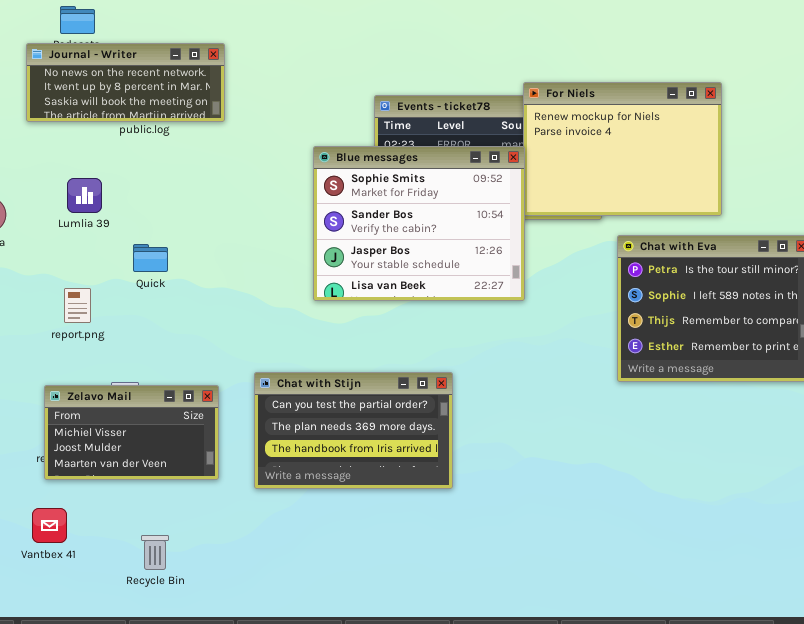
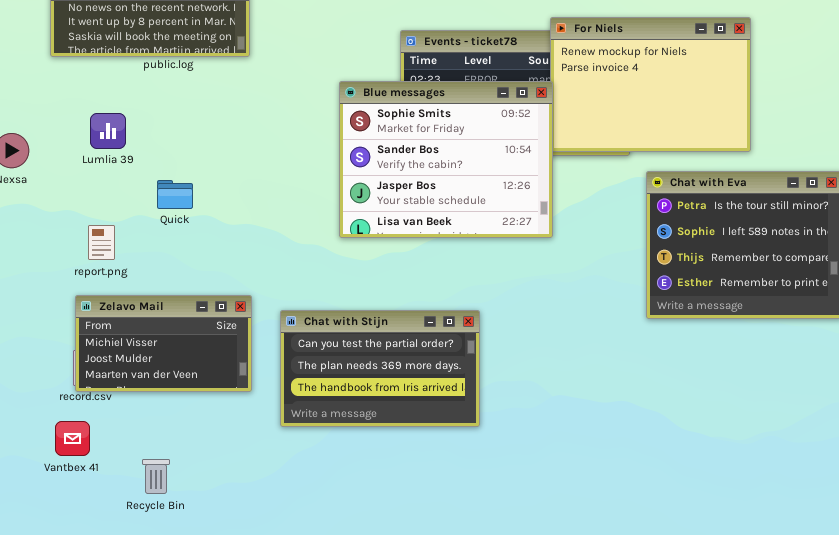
Zelavo Mail: [44,385,219,480] -> [75,295,252,392], moved
Vantbex 41: [32,508,67,543] -> [55,421,90,456], moved
Recycle Bin: [141,535,169,570] -> [142,459,170,494], moved

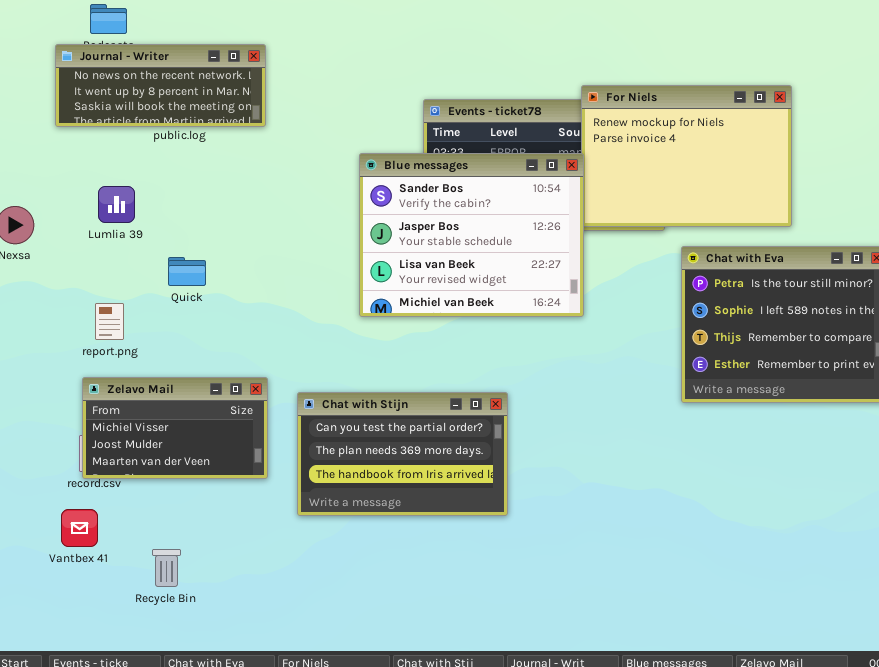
Blue messages: [339,81,553,238] -> [359,153,584,317], scrolled down 1 row

